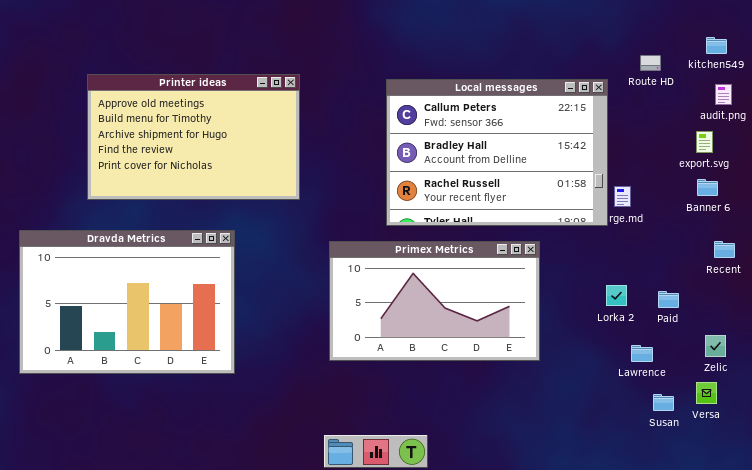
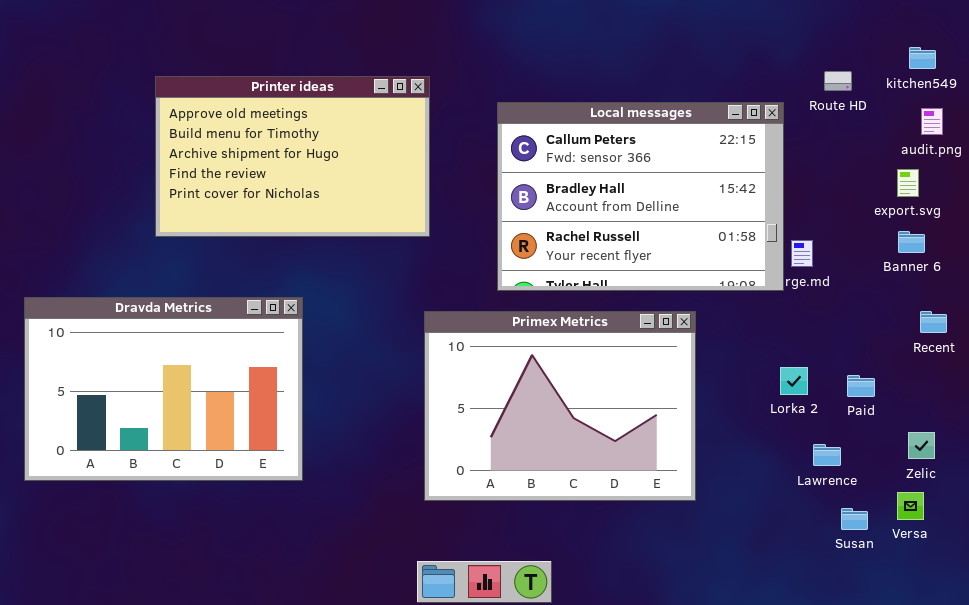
Printer ideas: [87,74,300,200] -> [155,76,430,237], moved
Primex Metrics: [329,241,540,361] -> [424,311,696,501], resized

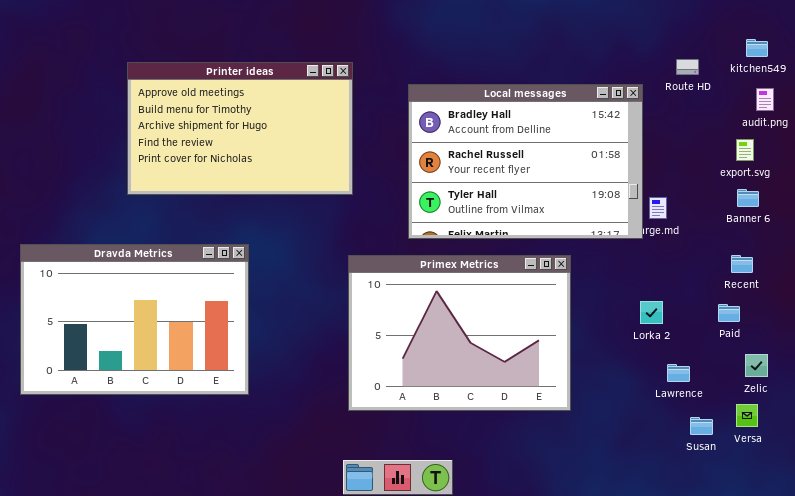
Local messages: [497,102,784,291] -> [408,84,643,239], scrolled down 1 row
Recent: [920,311,947,333] -> [731,255,753,273], moved
Paid: [847,375,875,397] -> [718,304,740,322], moved

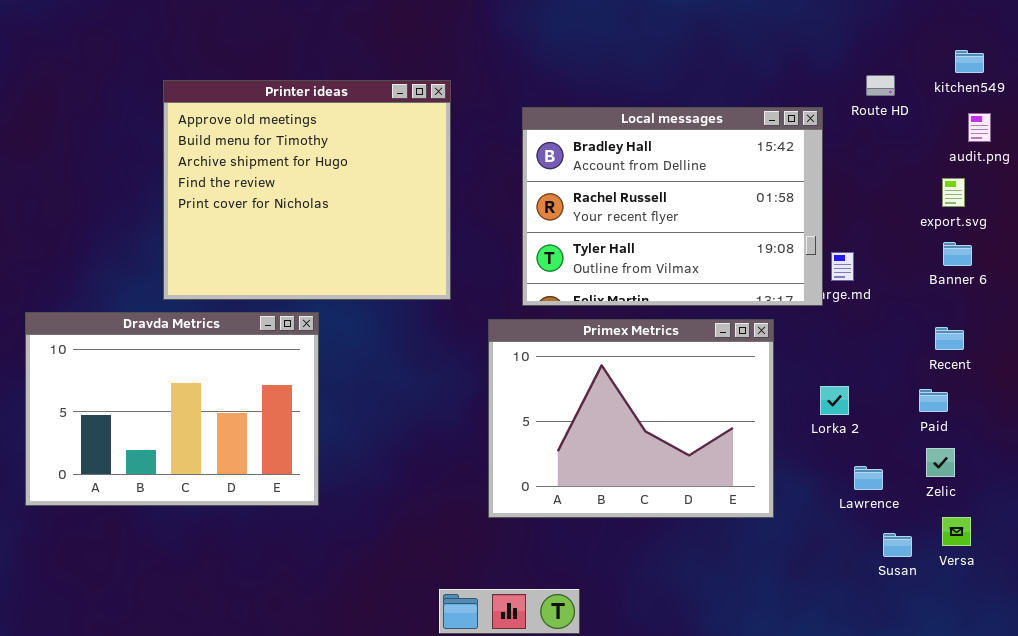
Printer ideas: [127,62,353,195] -> [163,80,451,300], resized
Primex Metrics: [348,255,571,411] -> [488,319,774,518], moved
Zelic: [745,354,768,377] -> [926,448,955,477], moved

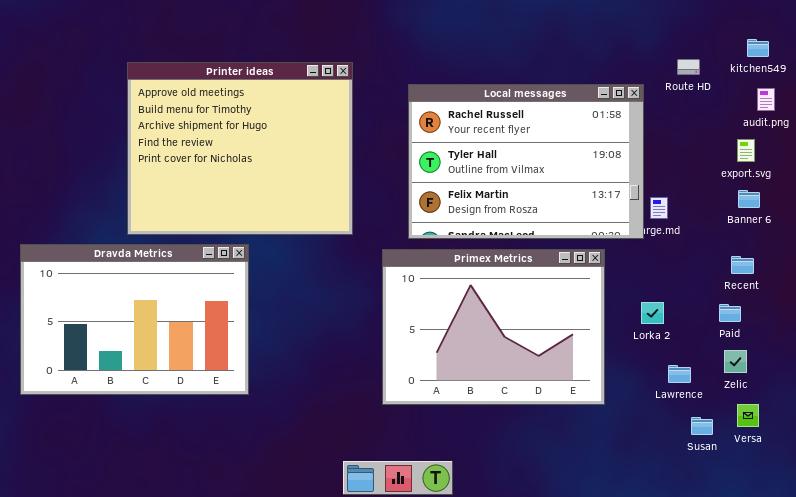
Local messages: [522,107,823,306] -> [408,84,644,239], scrolled down 1 row

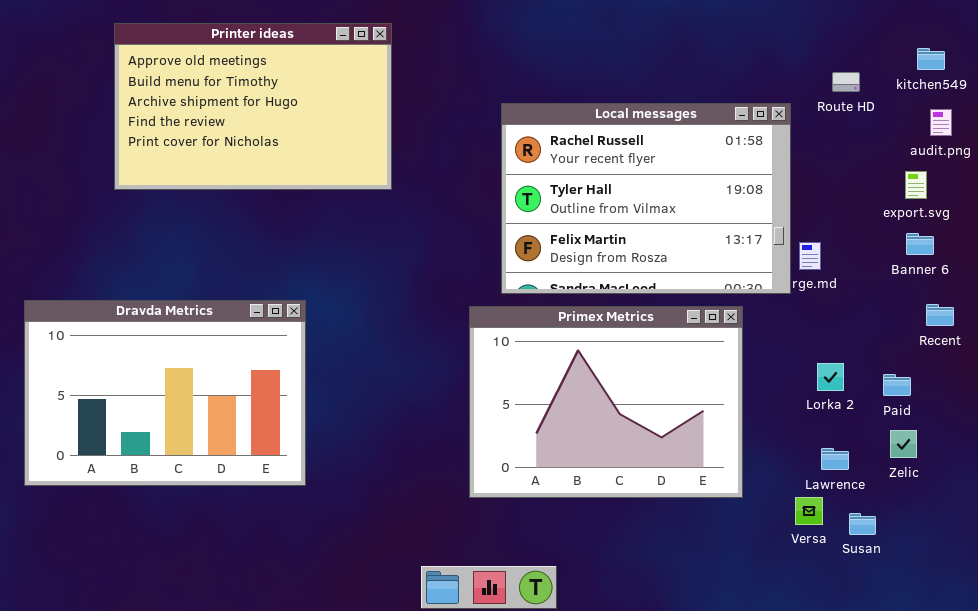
Printer ideas: [127,62,353,235] -> [114,23,392,190], moved, resized
Recent: [731,256,754,274] -> [926,304,954,326], moved
Lorka 2: [641,302,664,324] -> [817,363,844,391], moved
Versa: [737,404,759,427] -> [795,497,823,525], moved

